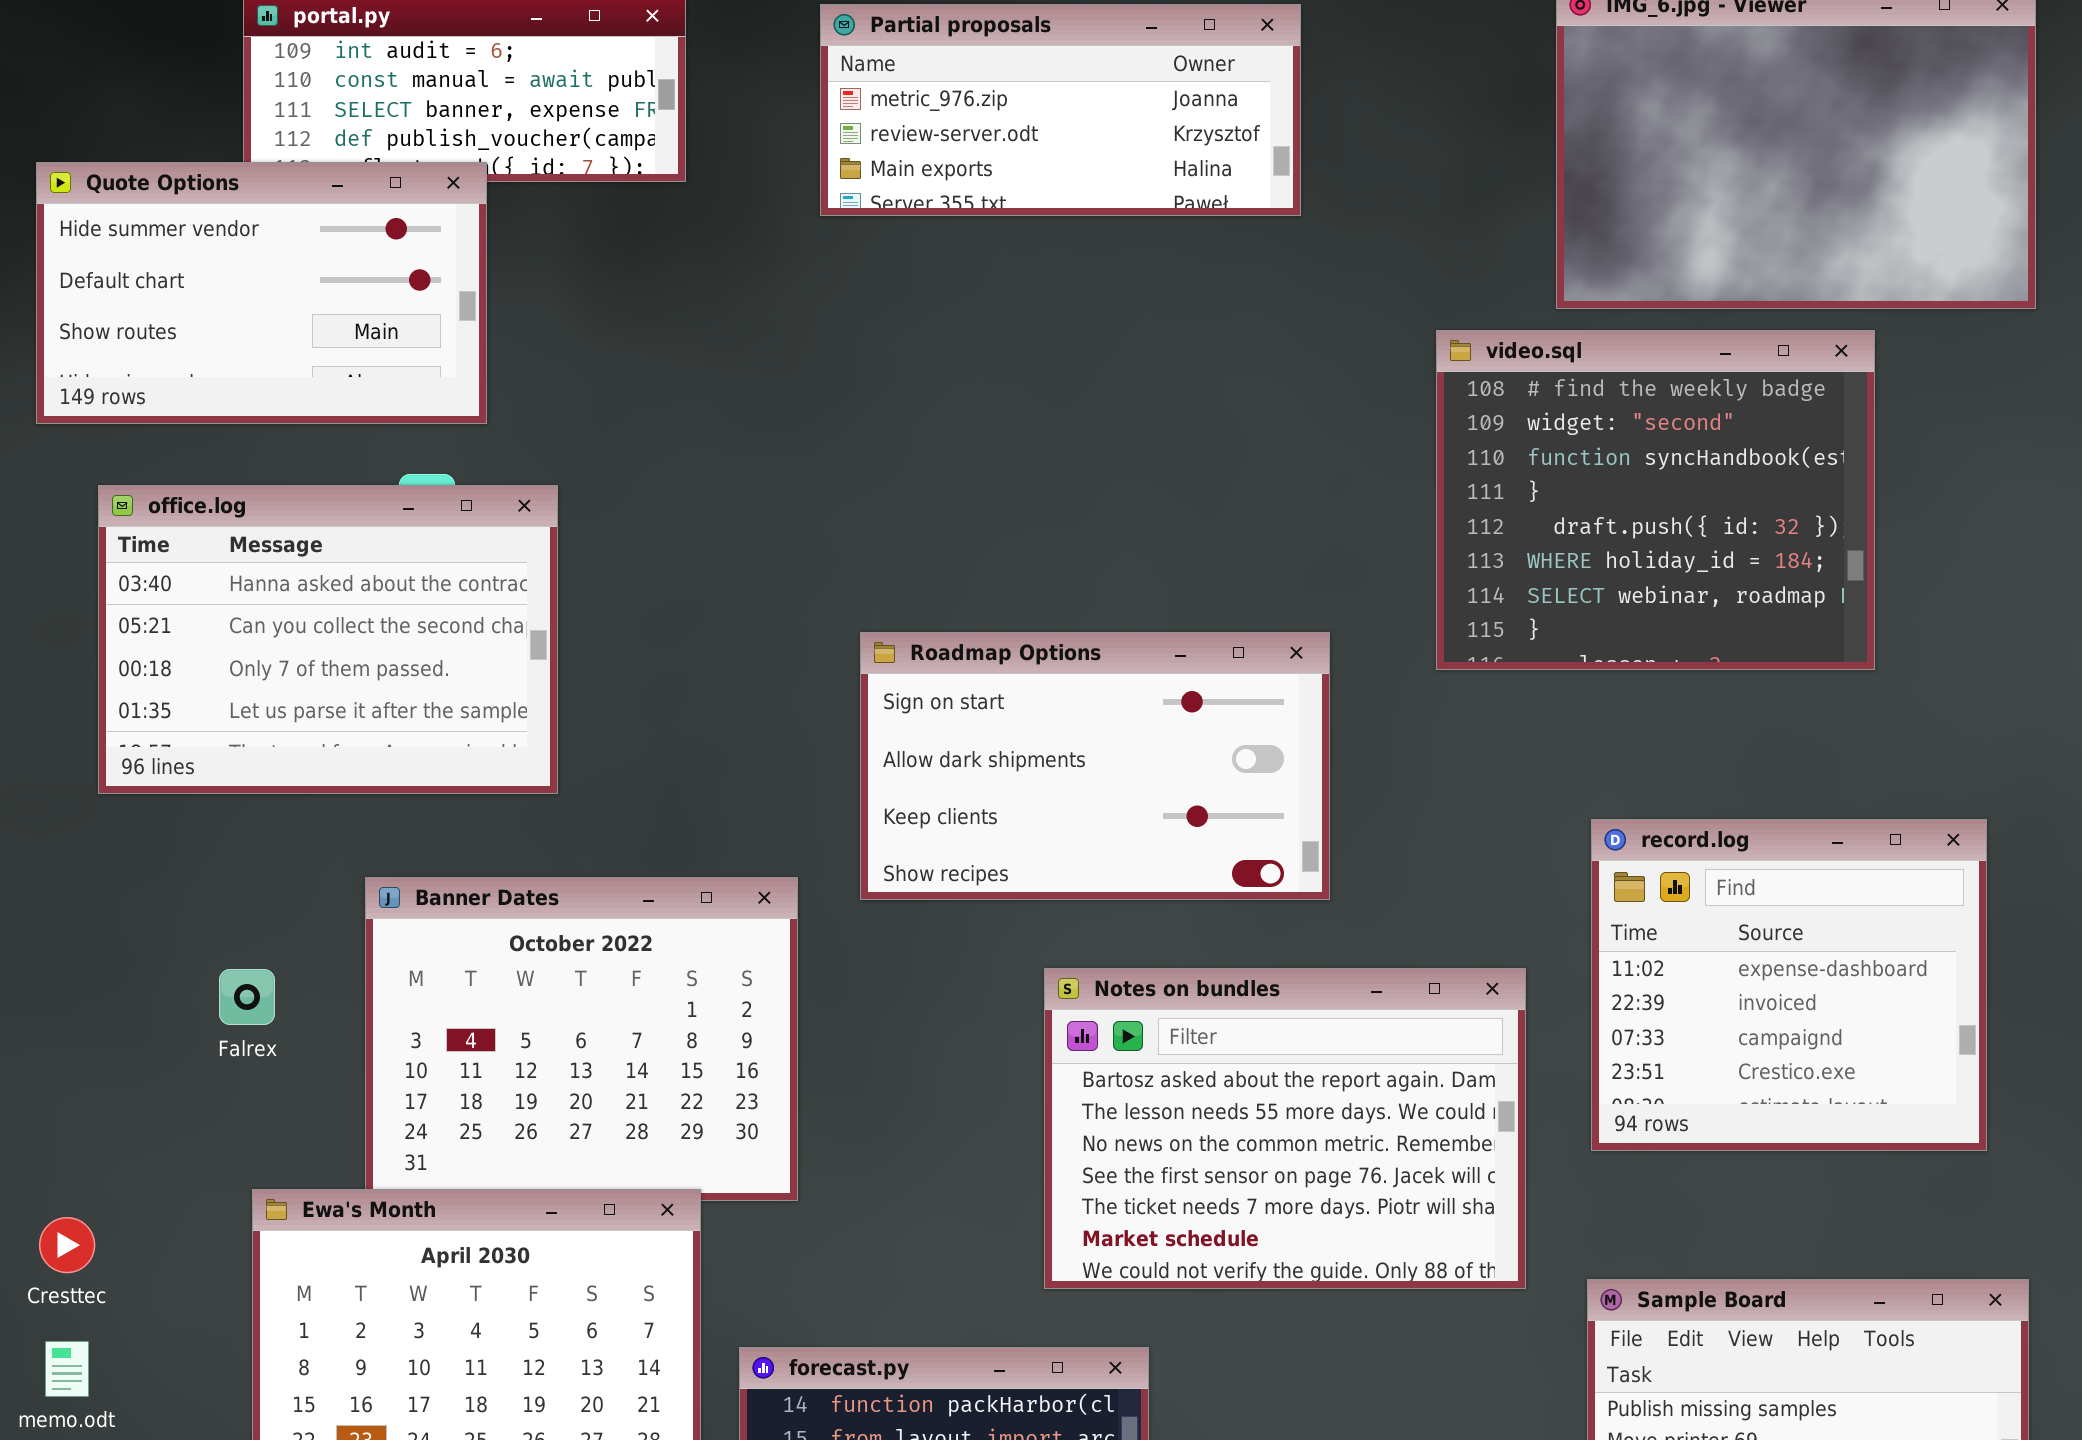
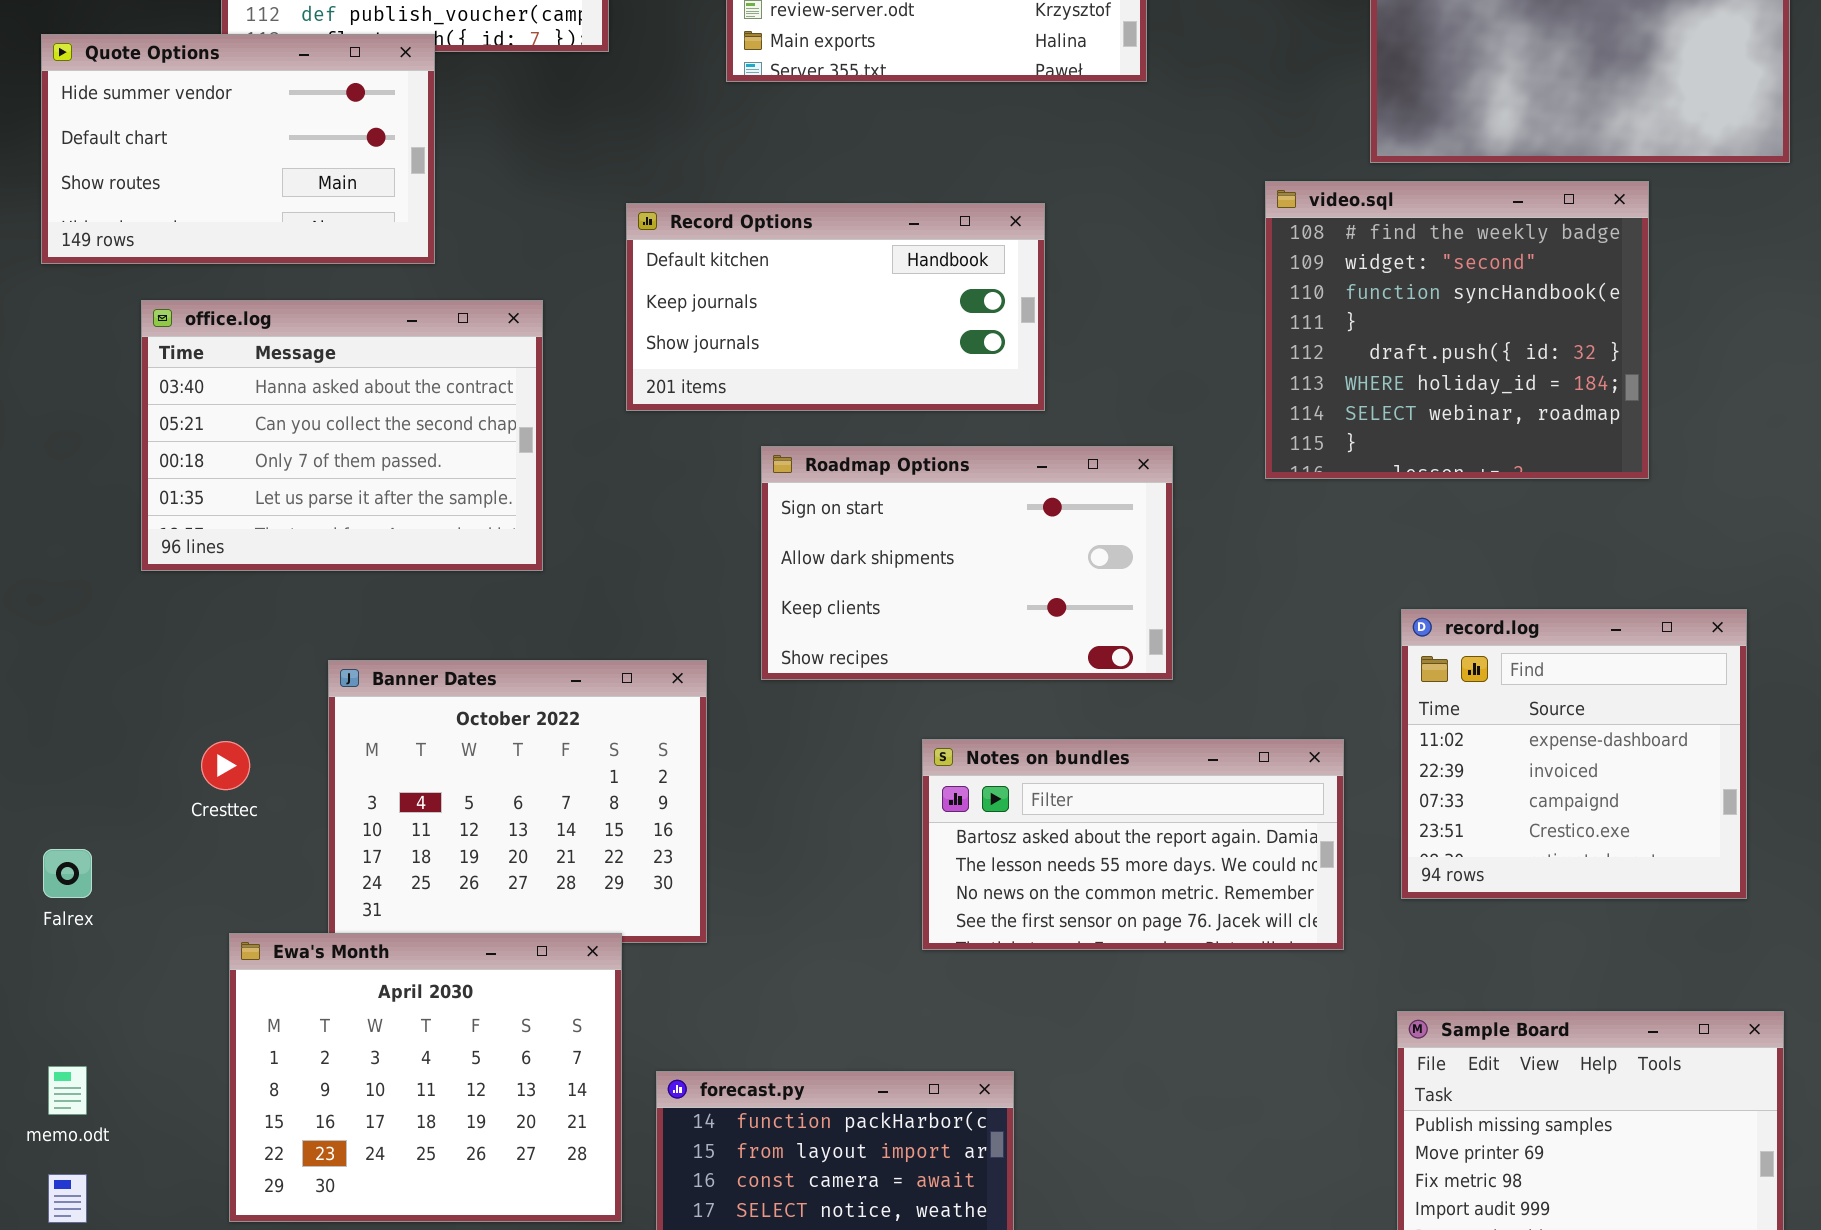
Record Options: none -> [626,203,1045,411], opened
office.log: [98,485,558,794] -> [141,300,543,571], moved
Notes on bundles: [1044,968,1526,1289] -> [922,739,1344,950], resized
Falrex: [219,969,275,1025] -> [43,849,92,898], moved
Cresttec: [39,1217,95,1273] -> [201,741,250,790], moved

